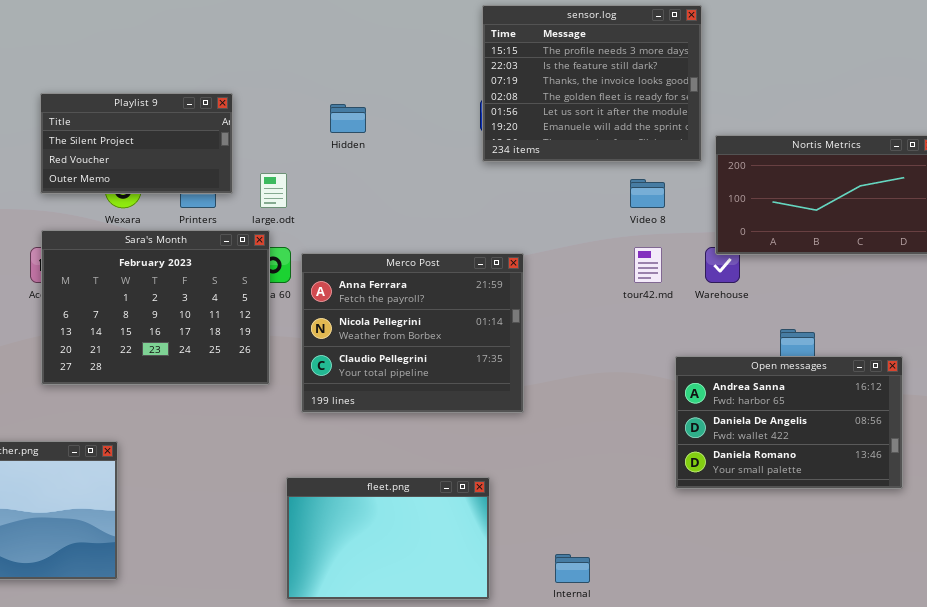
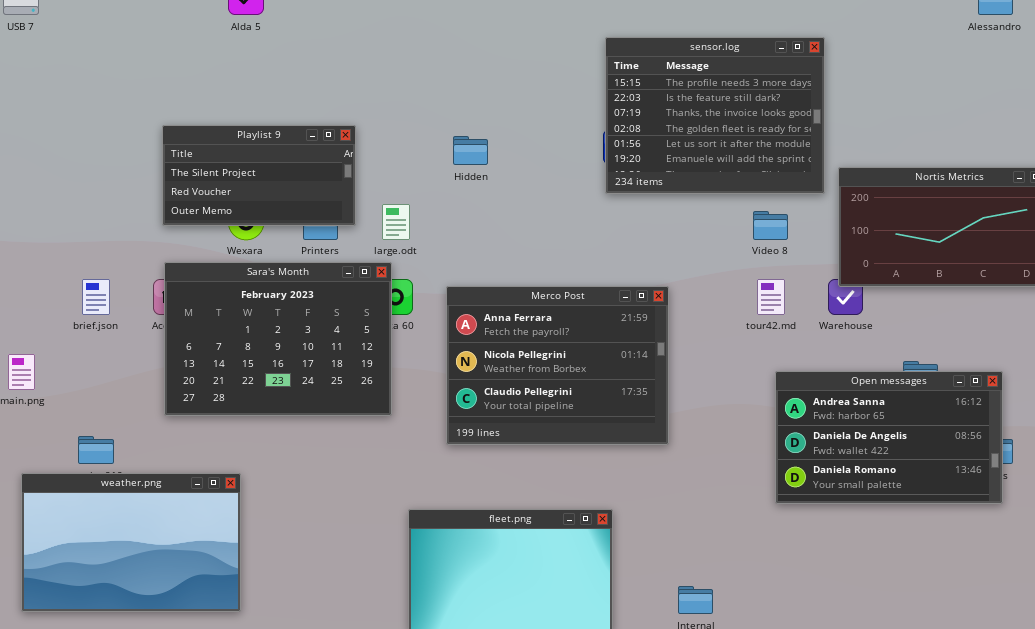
Merco Post: [301,253,524,413] -> [446,286,669,445], moved
Open messages: [675,356,903,489] -> [775,371,1003,504], moved

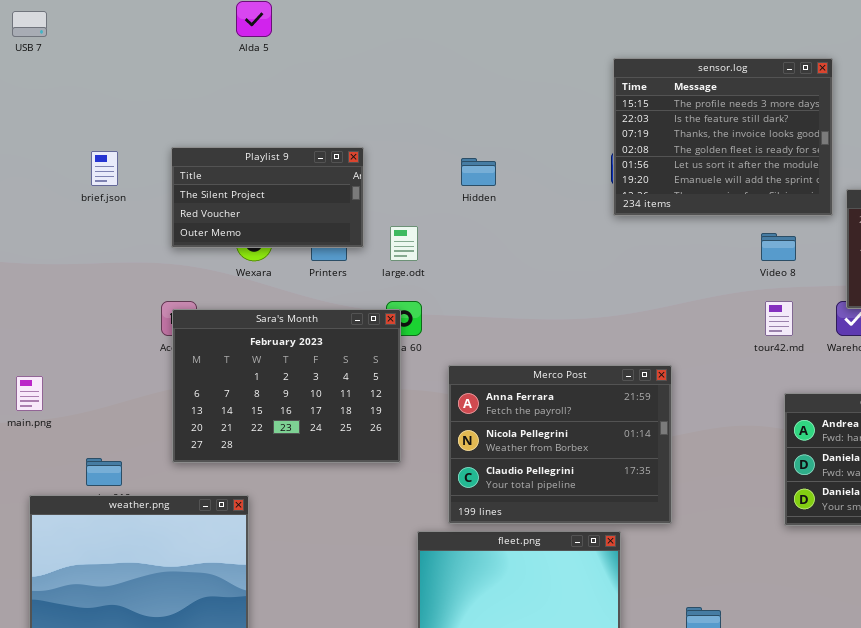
Sara's Month: [164,262,392,416] -> [172,309,401,463], moved
brief.json: [82,279,110,315] -> [91,151,118,186], moved
Merco Post: [446,286,669,445] -> [448,365,672,524], moved

